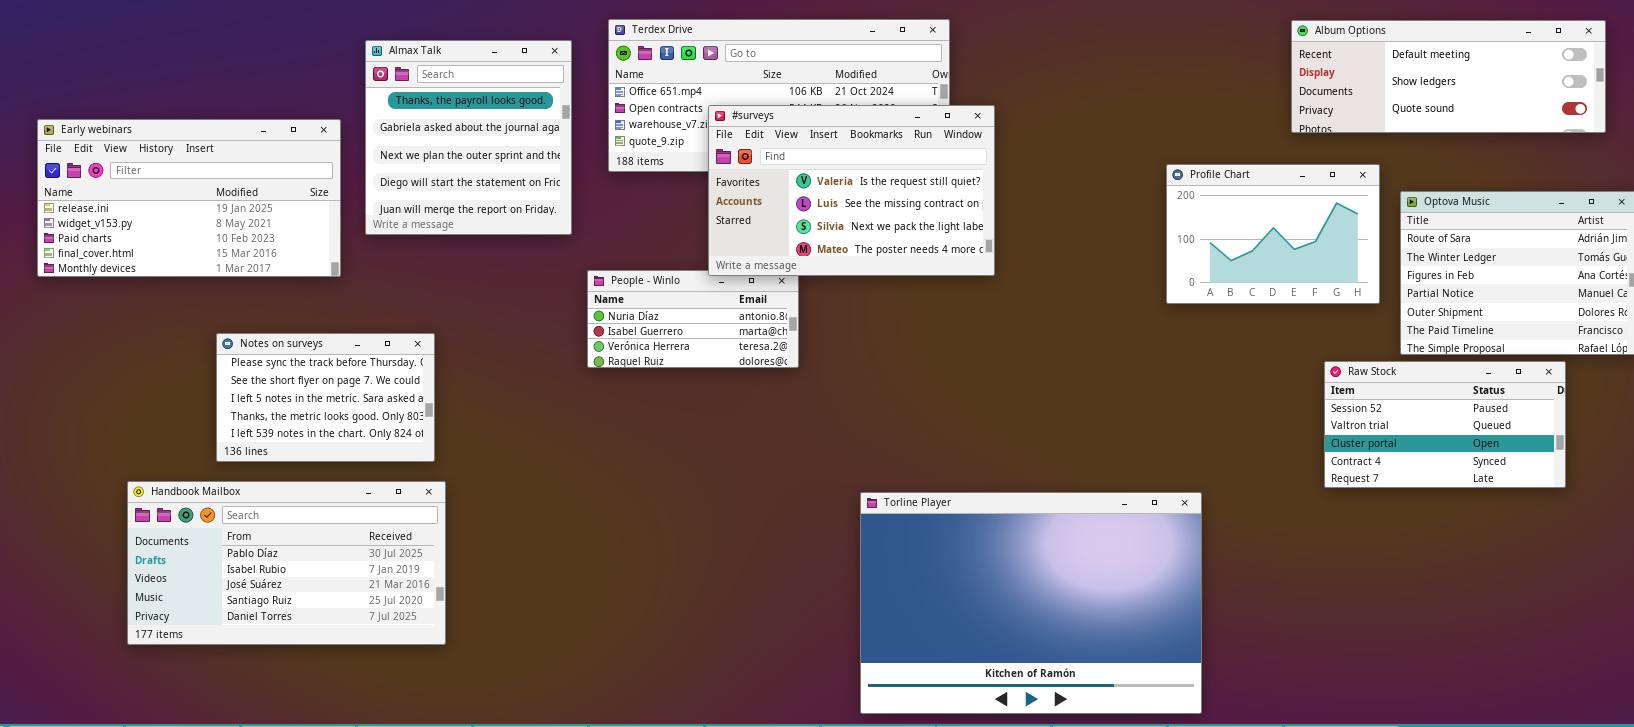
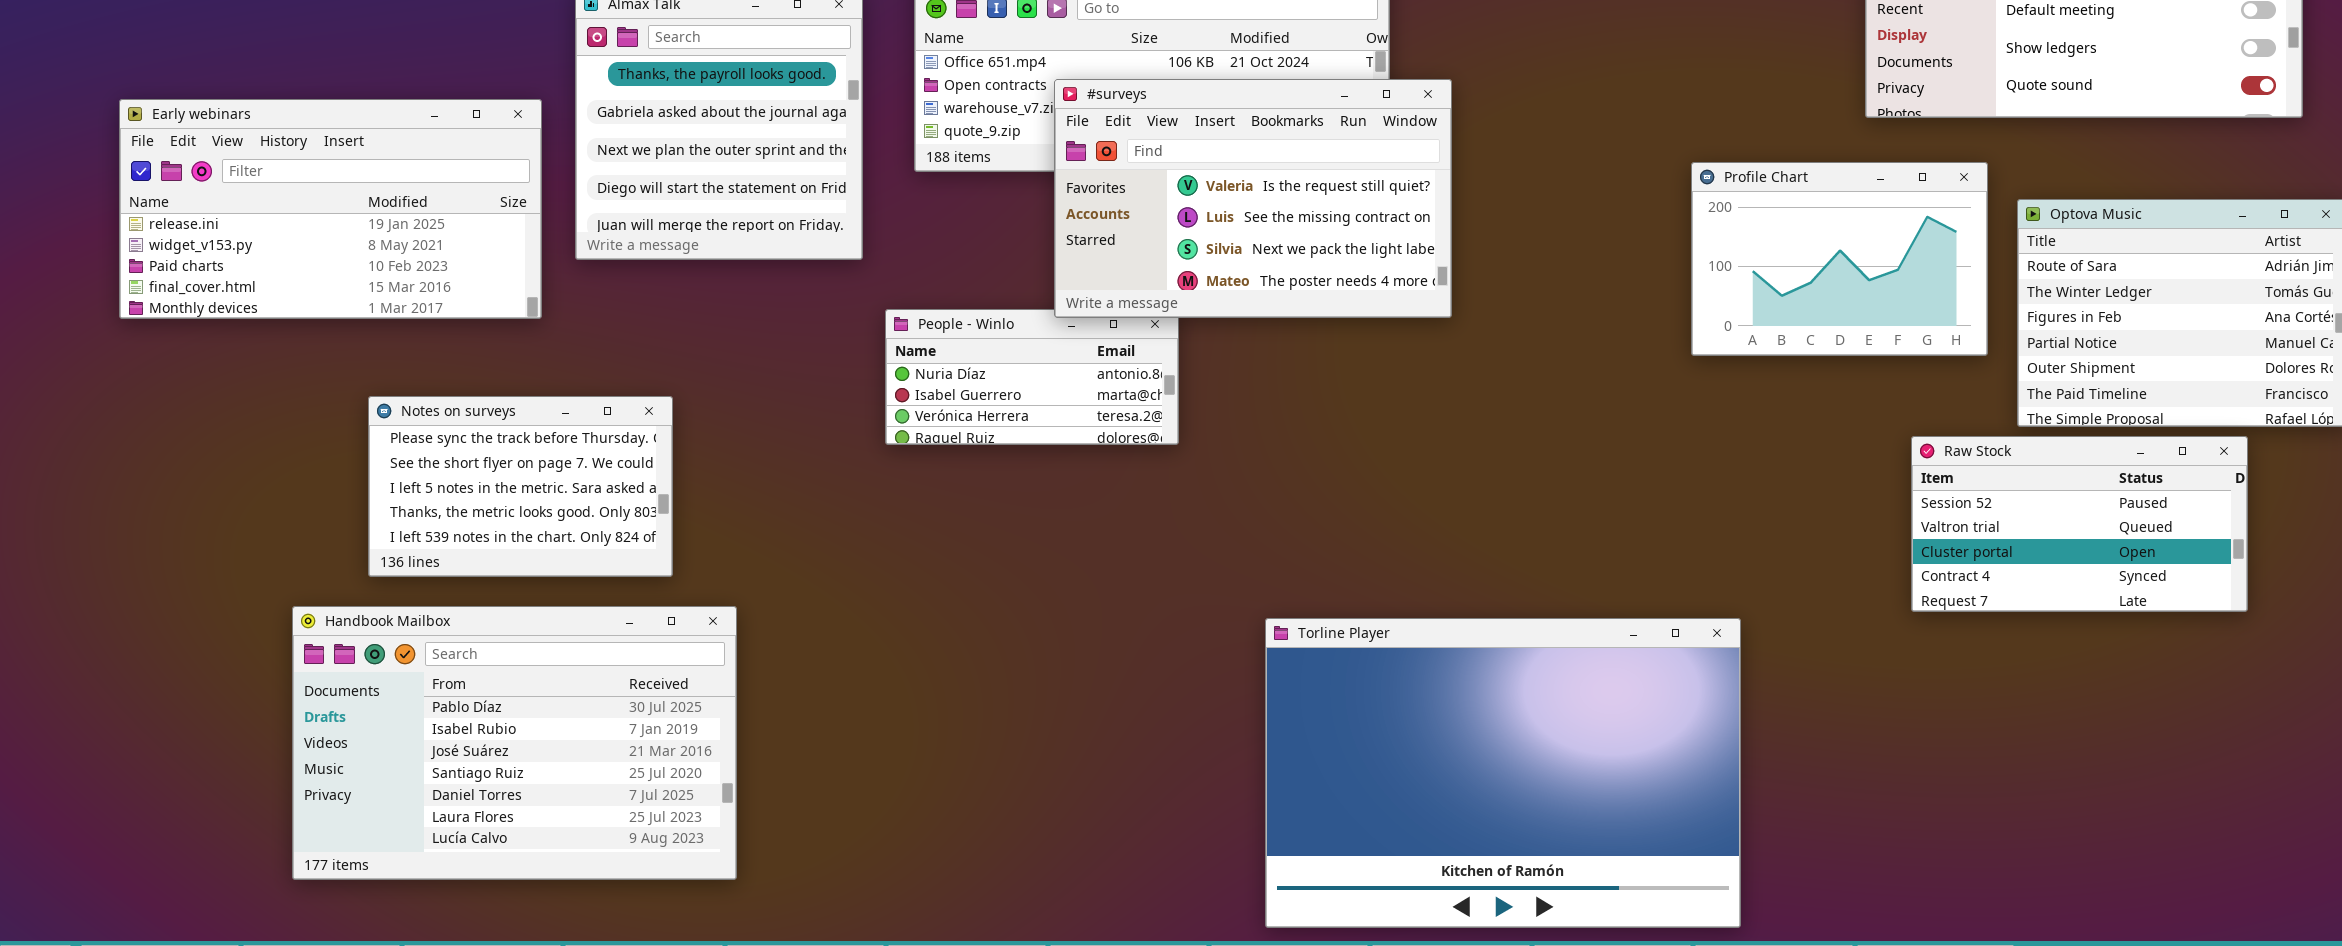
Handbook Mailbox: [127,481,446,645] -> [292,606,737,880], moved, resized

